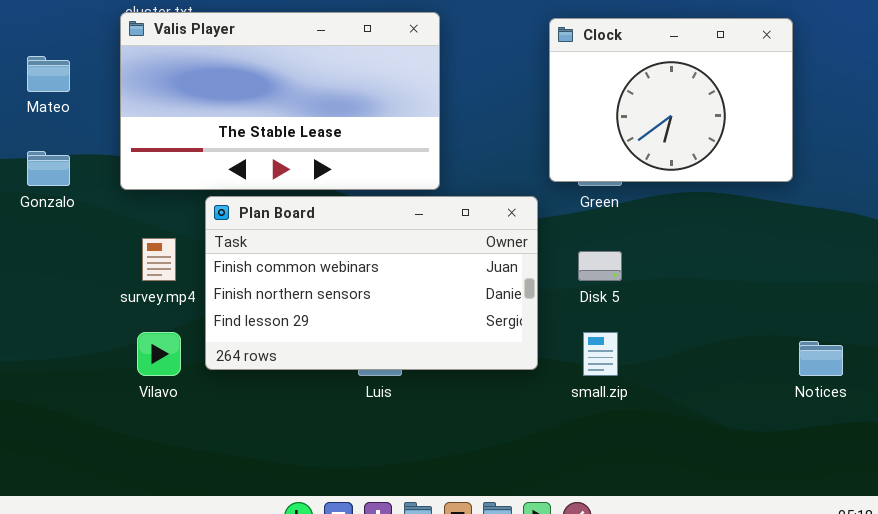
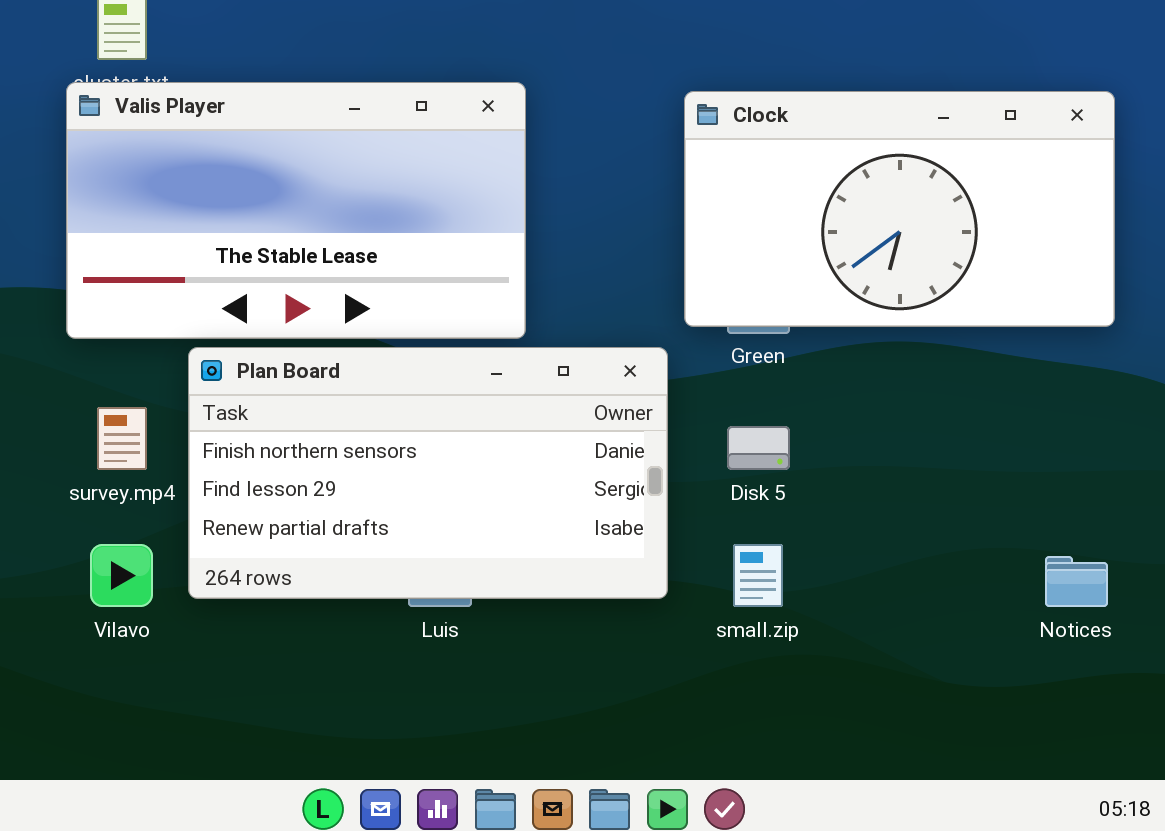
Clock: [549,18,793,182] -> [684,91,1115,327], resized
Plan Board: [205,196,538,370] -> [188,347,668,599], scrolled down 1 row

